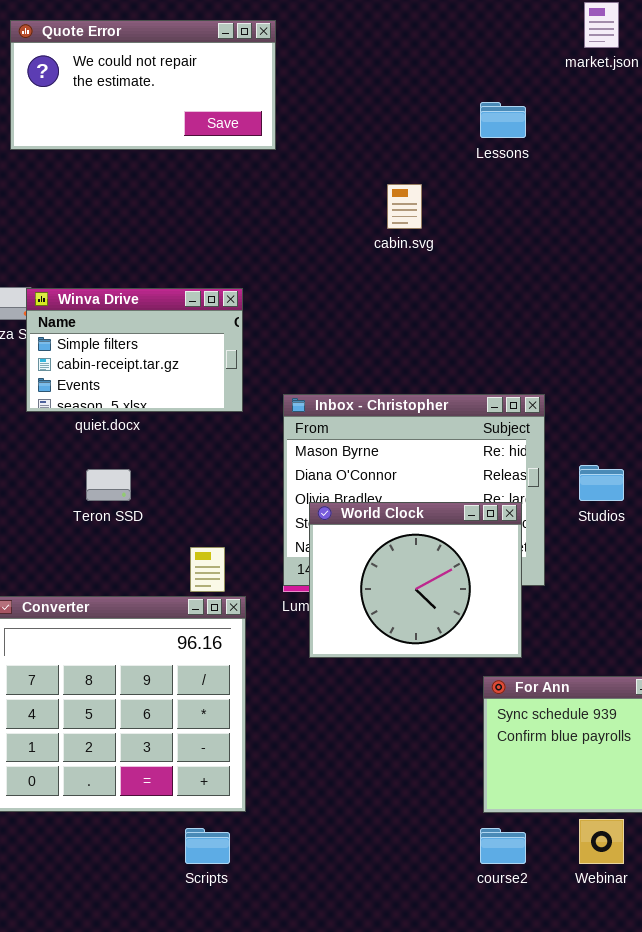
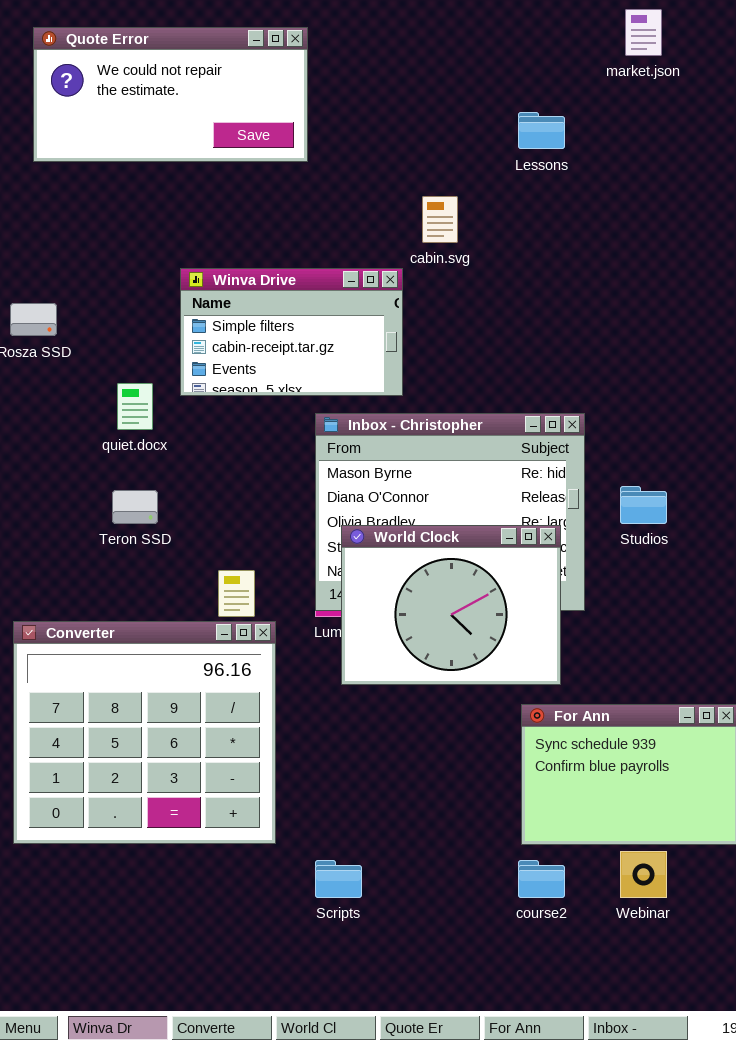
Winva Drive: [26,288,243,412] -> [180,268,403,396], moved
Scripts: [185,828,230,864] -> [315,860,362,898], moved

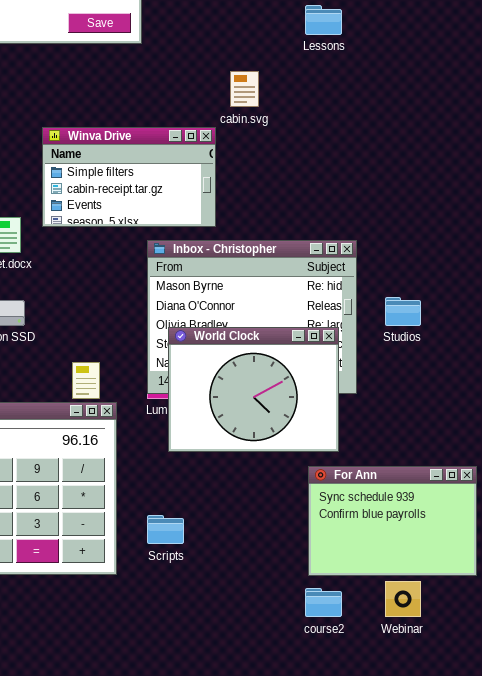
Scripts: [315,860,362,898] -> [147,515,184,544], moved

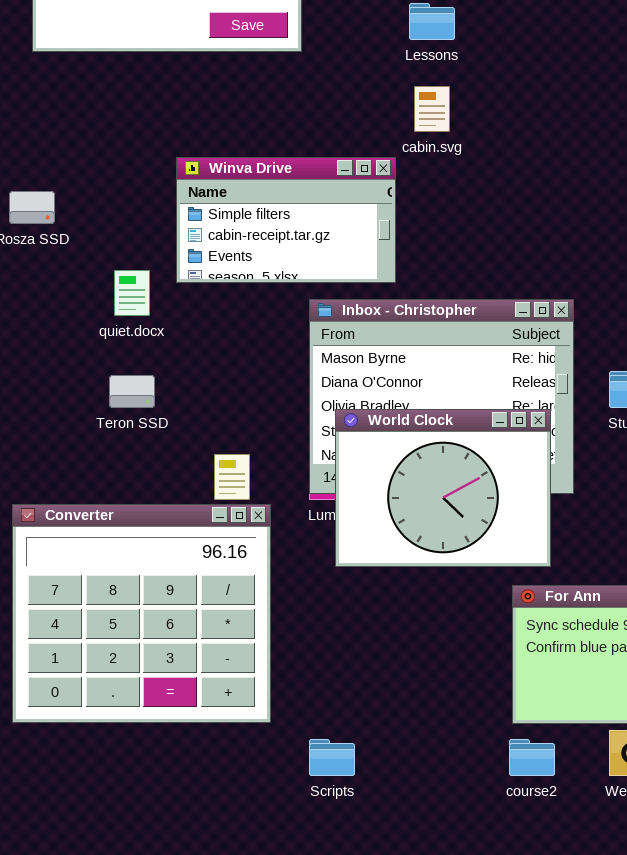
Lessons: [305,5,342,35] -> [409,3,455,40], moved
Scripts: [147,515,184,544] -> [309,739,355,776], moved

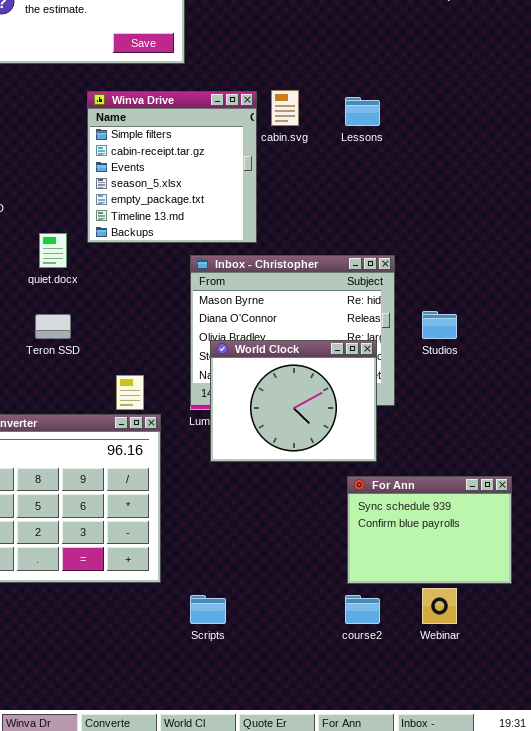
Lessons: [409,3,455,40] -> [345,97,380,126], moved
Winva Drive: [176,157,396,283] -> [87,91,257,243], resized

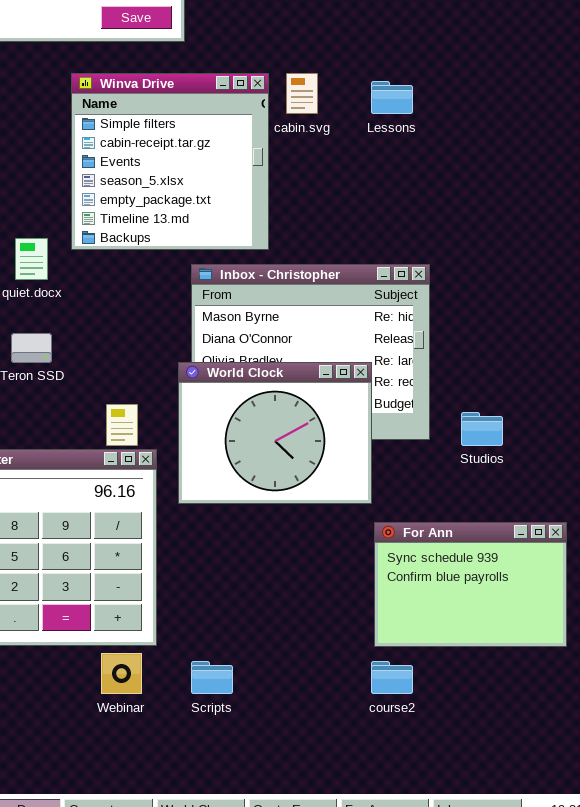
Studios: [422,311,457,339] -> [461,412,503,446], moved
World Clock: [210,340,377,462] -> [178,362,372,504], moved
Webinar: [422,588,457,624] -> [101,653,142,694], moved

